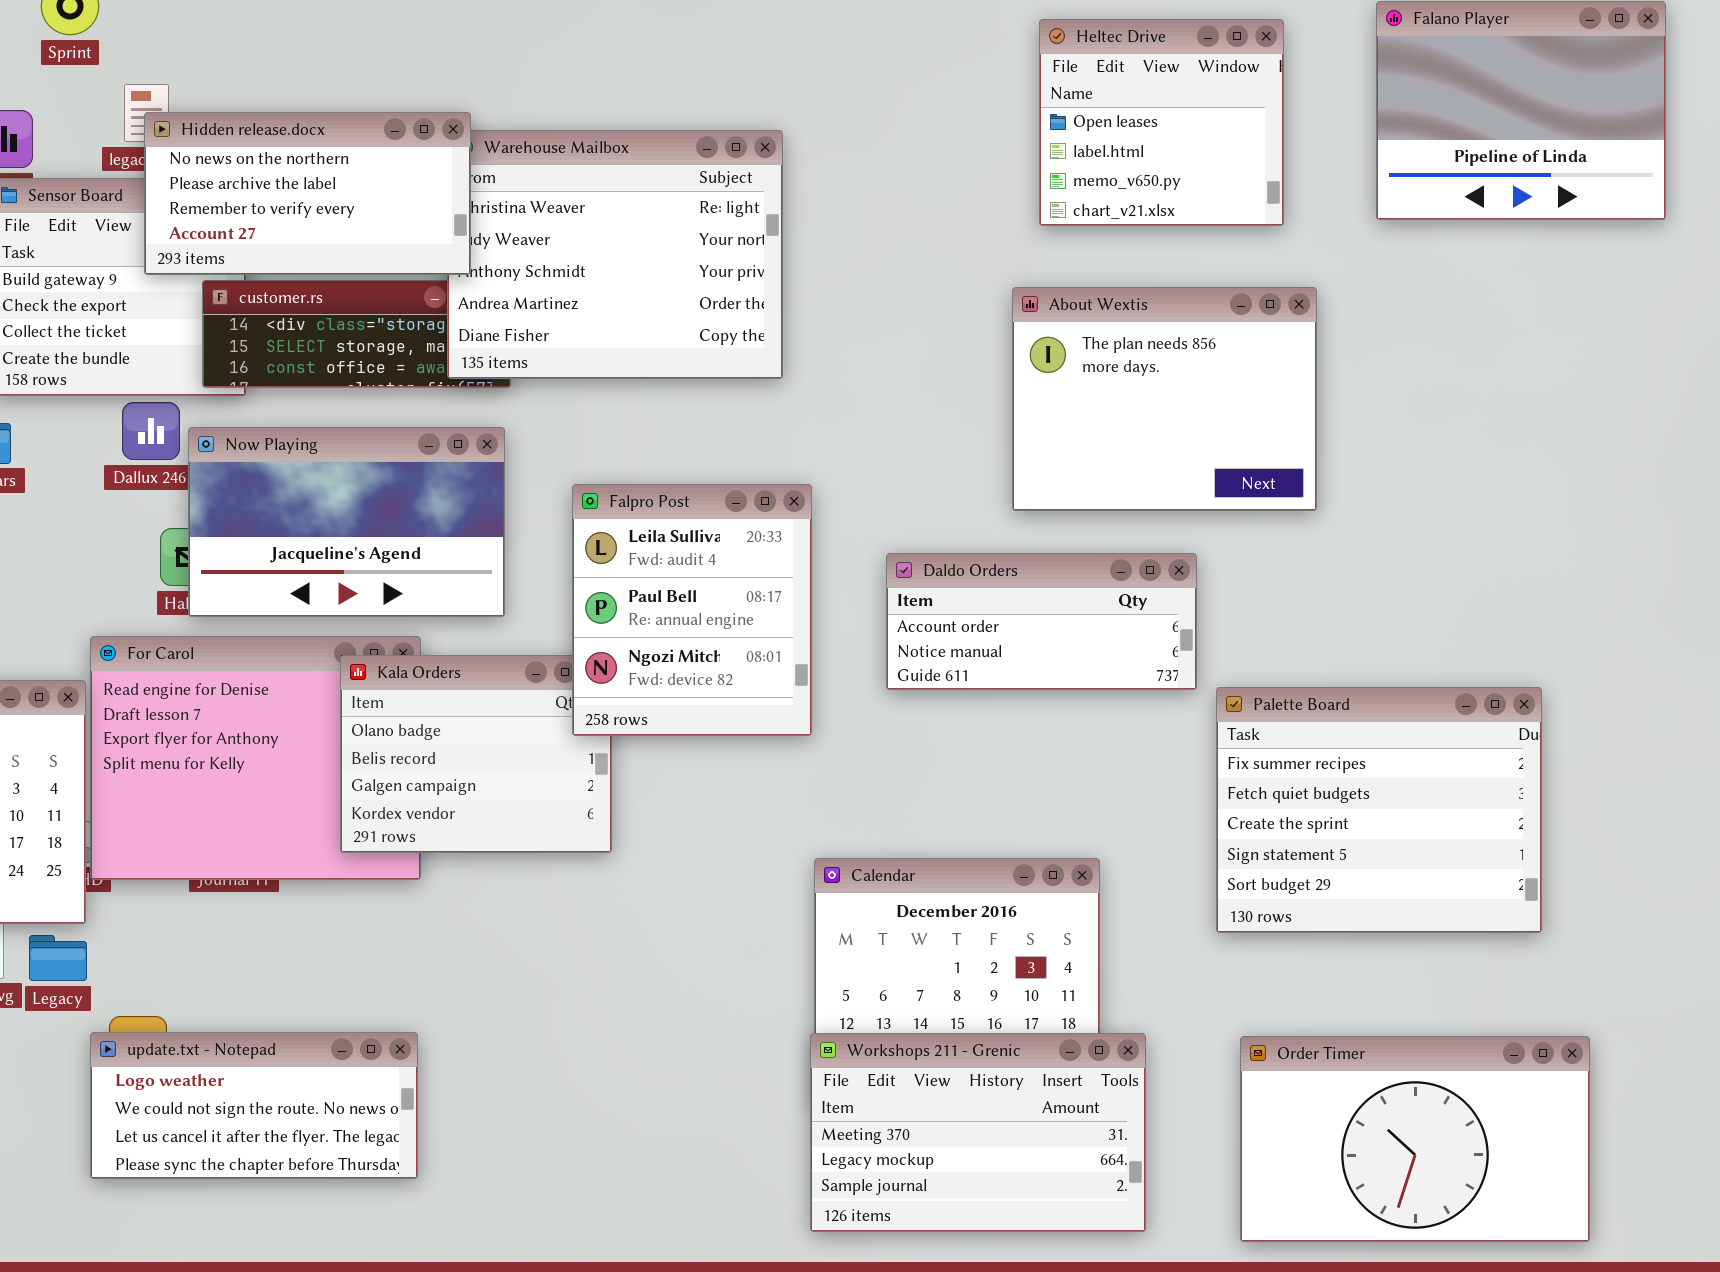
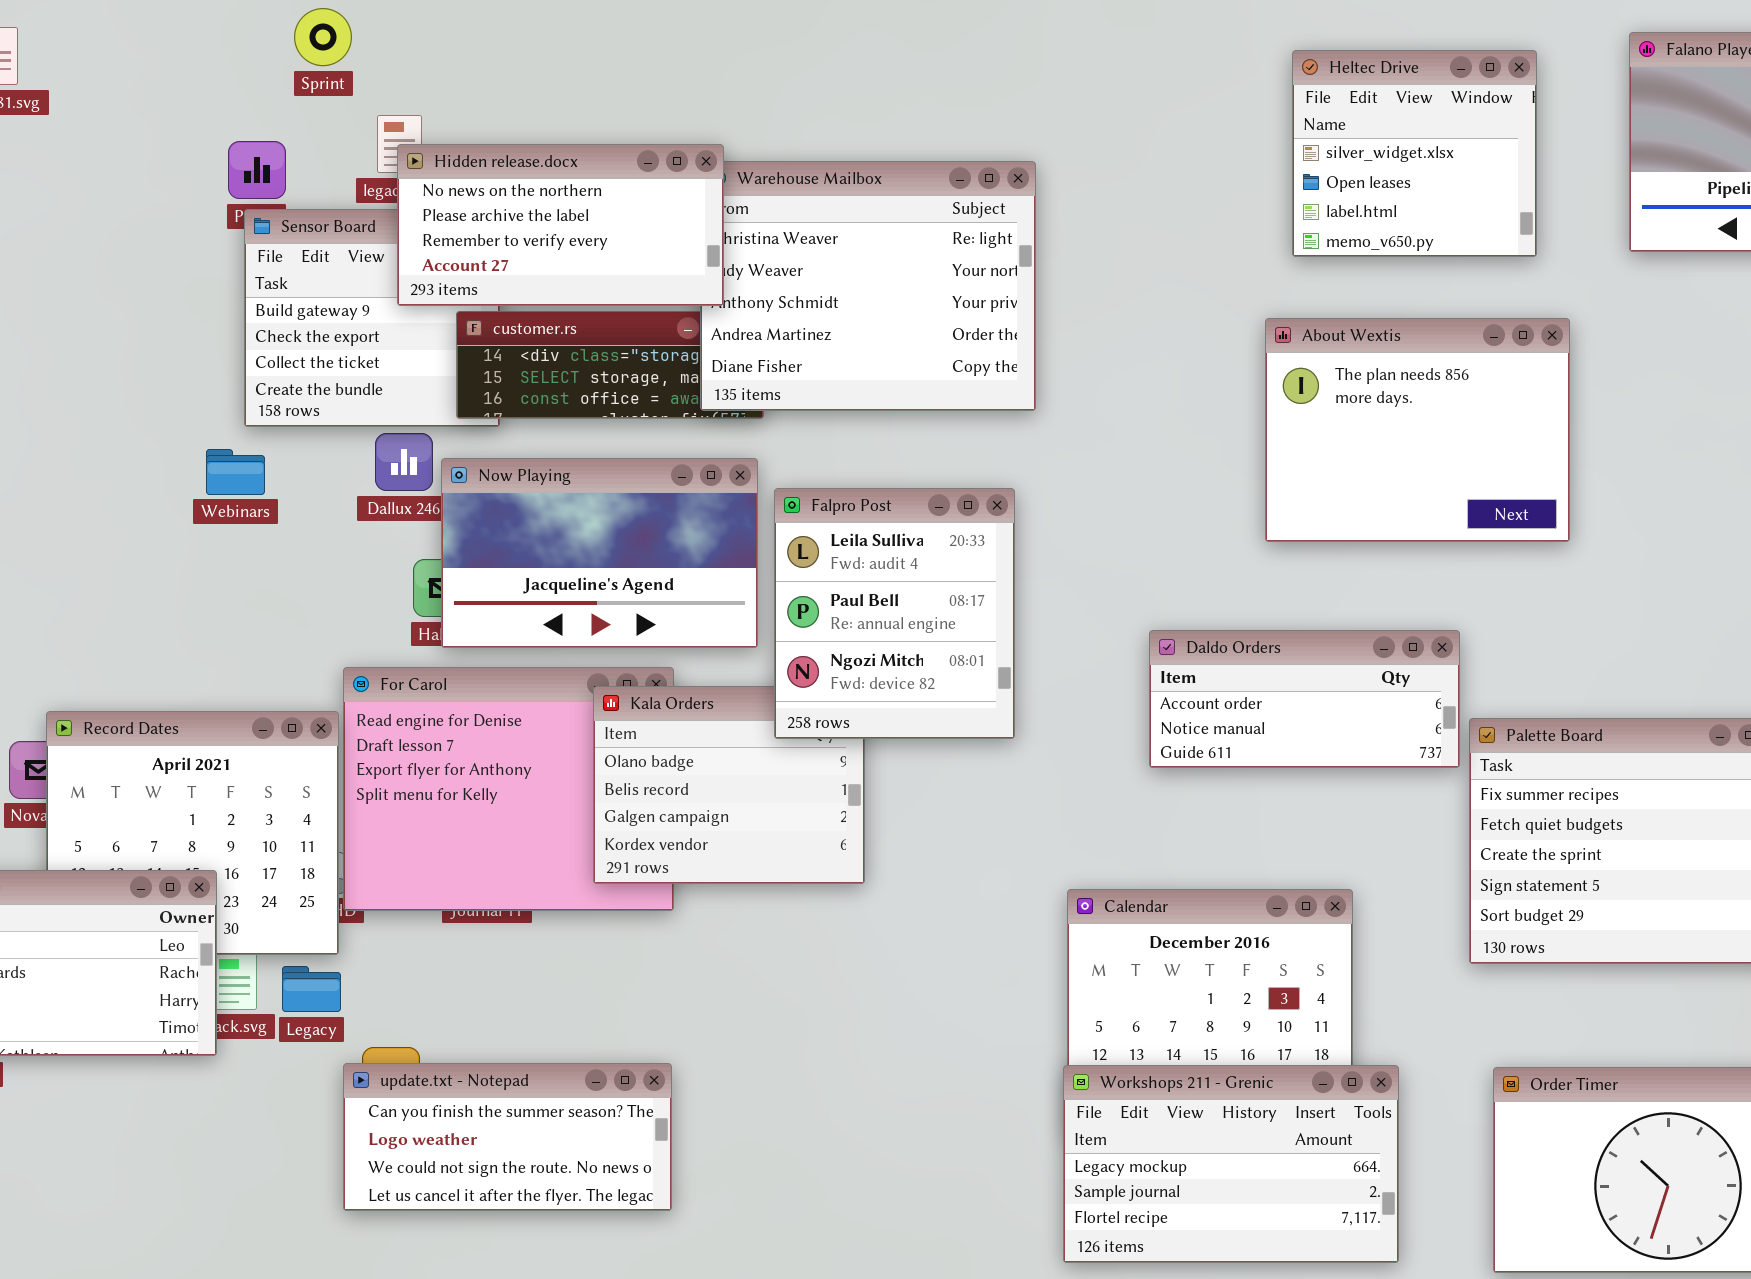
Heltec Drive: [1039,19,1284,226] -> [1292,50,1537,257], scrolled up 1 row
Falpro Post: [572,484,812,736] -> [774,488,1015,739], moved
Daldo Orders: [886,553,1197,690] -> [1149,630,1460,768], moved
update.txt - Notepad: [90,1032,418,1179] -> [343,1063,672,1211], scrolled up 1 row
Workshops 211 - Grenic: [810,1033,1146,1232] -> [1063,1065,1399,1263], scrolled down 1 row

